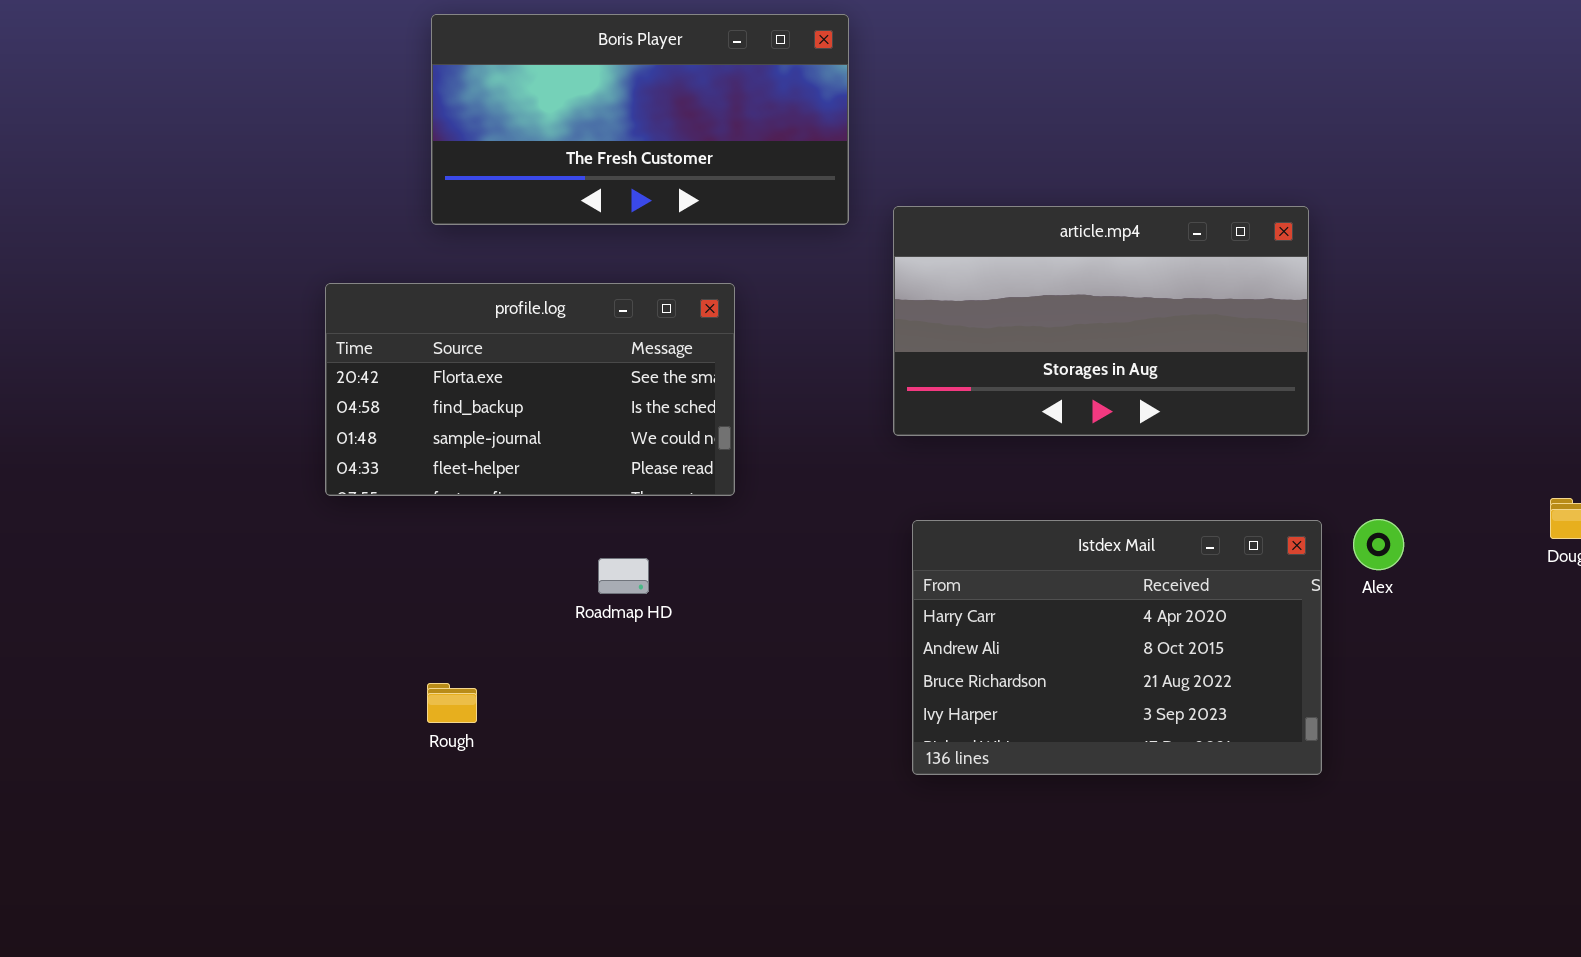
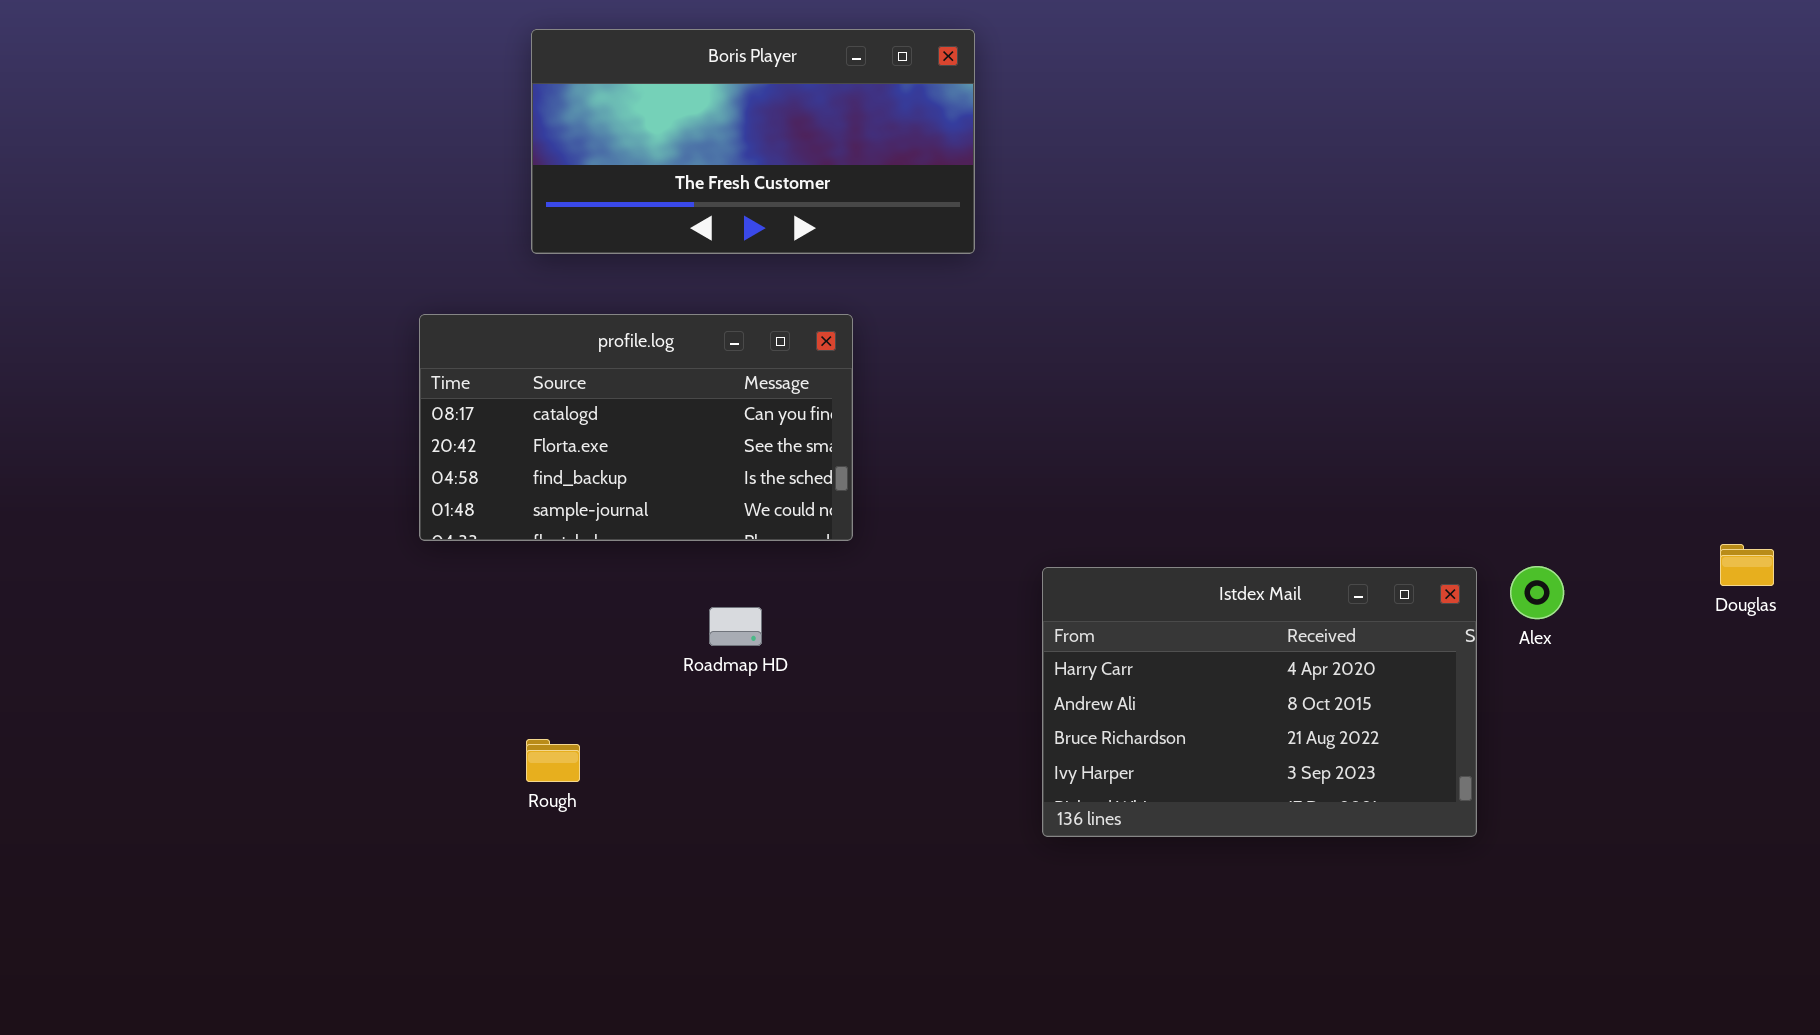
article.mp4: [893,206,1309,436] -> none, closed
profile.log: [325,283,735,496] -> [419,314,853,541], scrolled up 1 row

